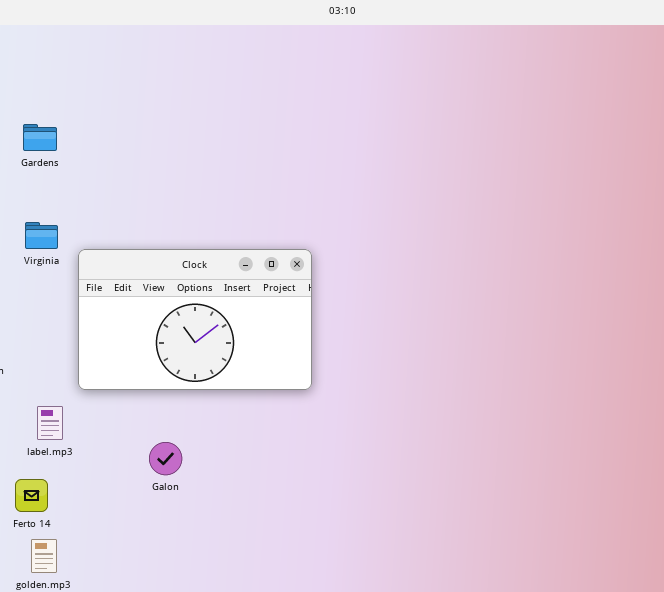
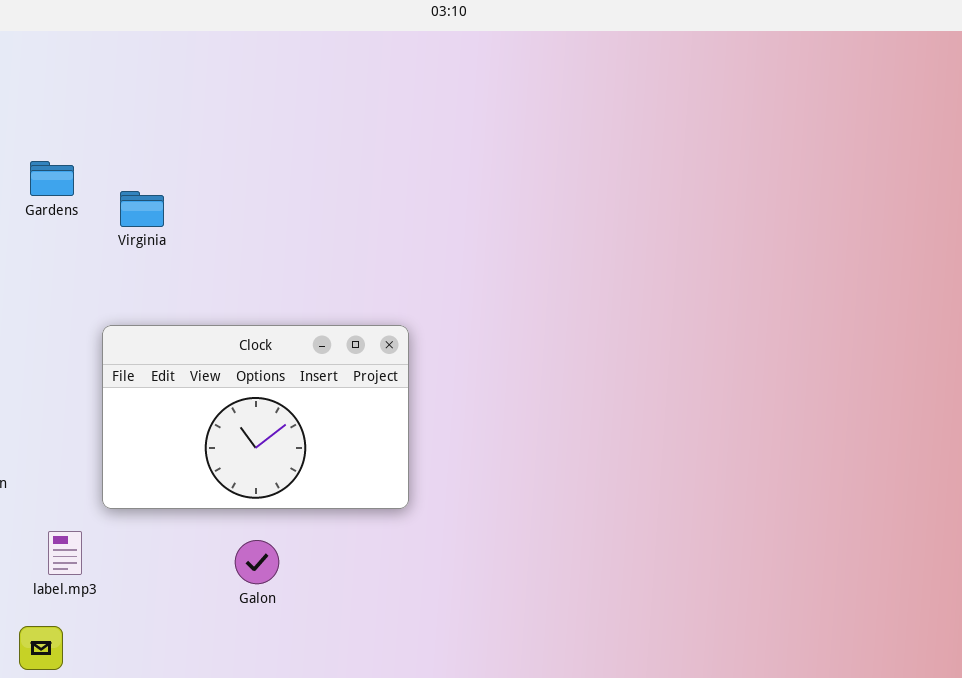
Virginia: [25,222,58,249] -> [120,191,164,227], moved
Galon: [149,442,182,475] -> [235,540,279,584], moved

